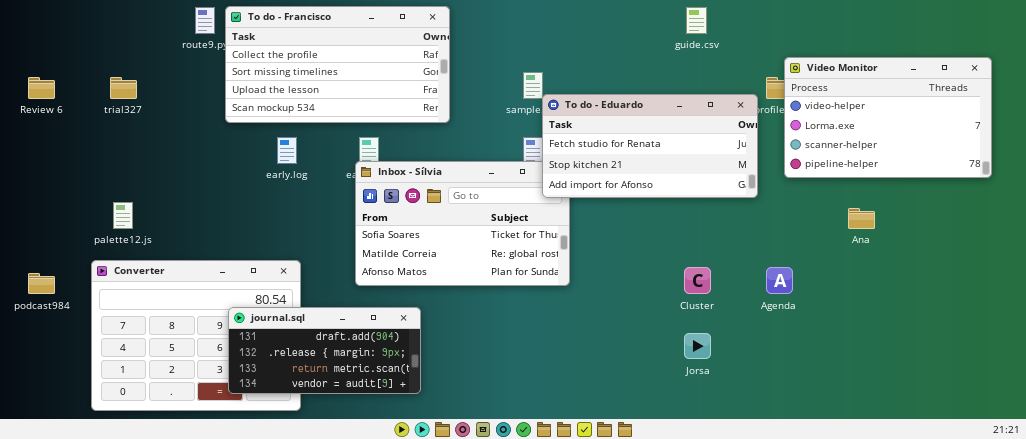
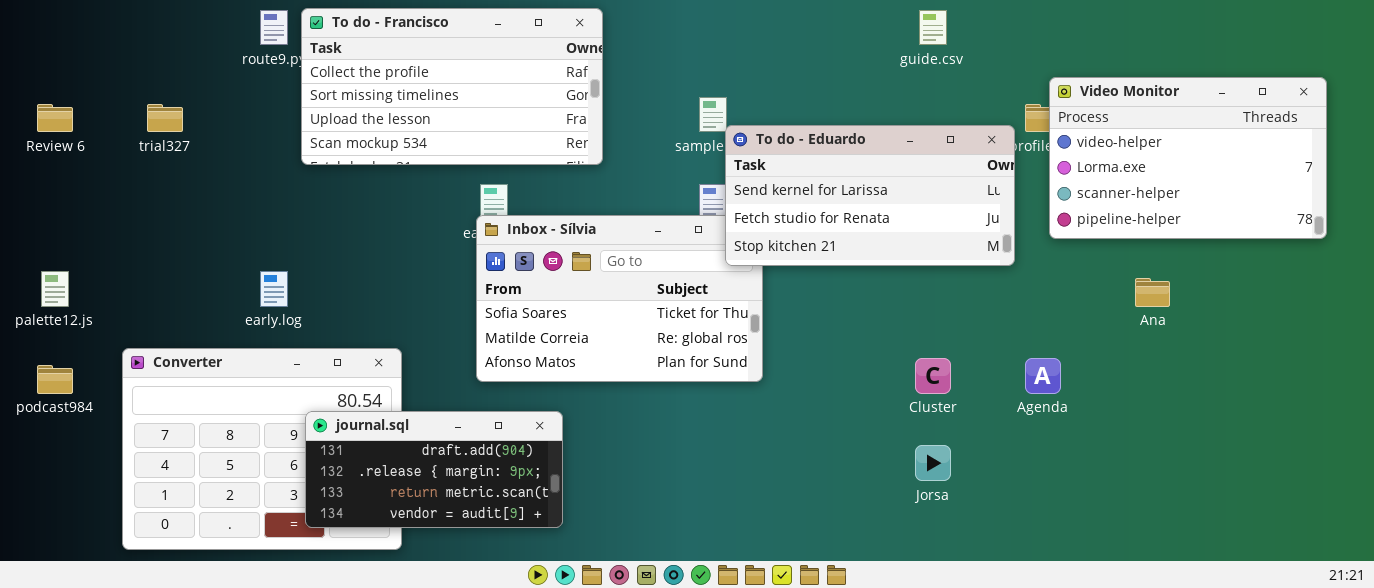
To do - Eduardo: [542,94,758,198] -> [725,125,1015,266], scrolled up 1 row
early.log: [277,137,297,164] -> [260,271,288,307], moved
palette12.js: [113,202,133,229] -> [41,271,69,307], moved

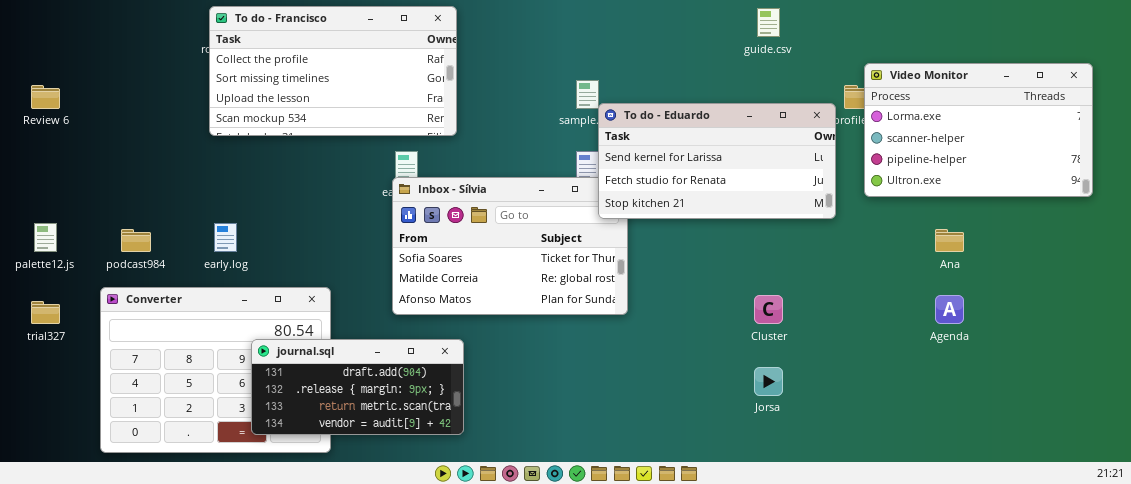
To do - Francisco: [301,8,603,165] -> [209,6,457,136], moved
Video Monitor: [1049,77,1327,239] -> [864,63,1093,197], scrolled down 1 row
trial327: [147,104,183,132] -> [31,301,60,324], moved
Agenda: [1025,358,1061,394] -> [935,295,964,324], moved
podcast984: [37,365,73,394] -> [121,229,151,252], moved

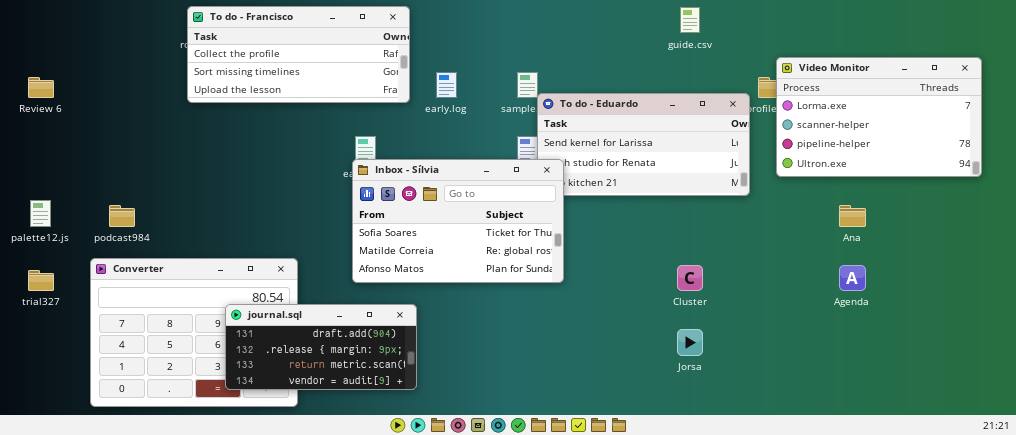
To do - Francisco: [209,6,457,136] -> [187,6,410,103], resized
Inbox - Sílvia: [392,177,628,315] -> [352,159,564,283], raised
early.log: [214,223,237,252] -> [436,72,457,98], moved

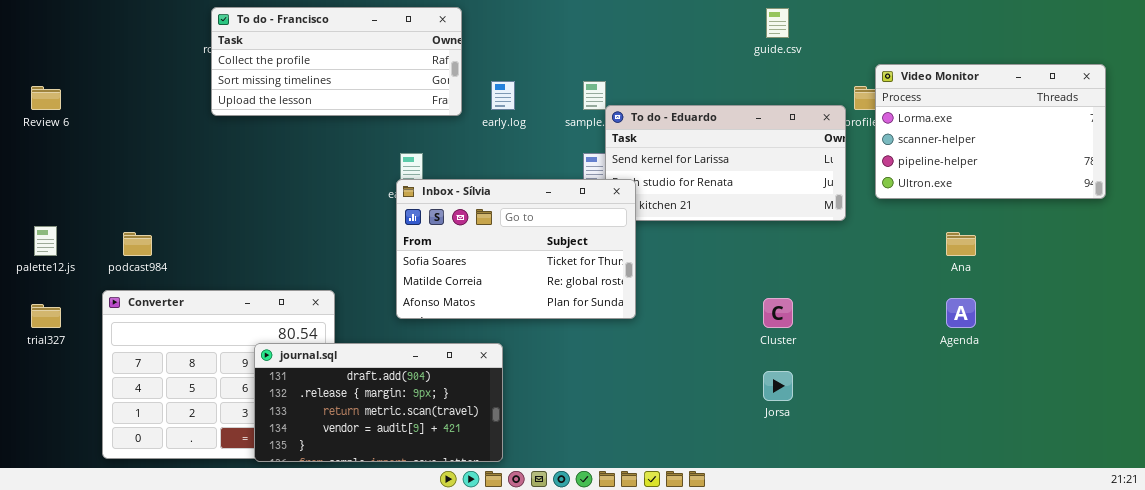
journal.sql: [225,304,417,390] -> [254,343,503,462], resized

